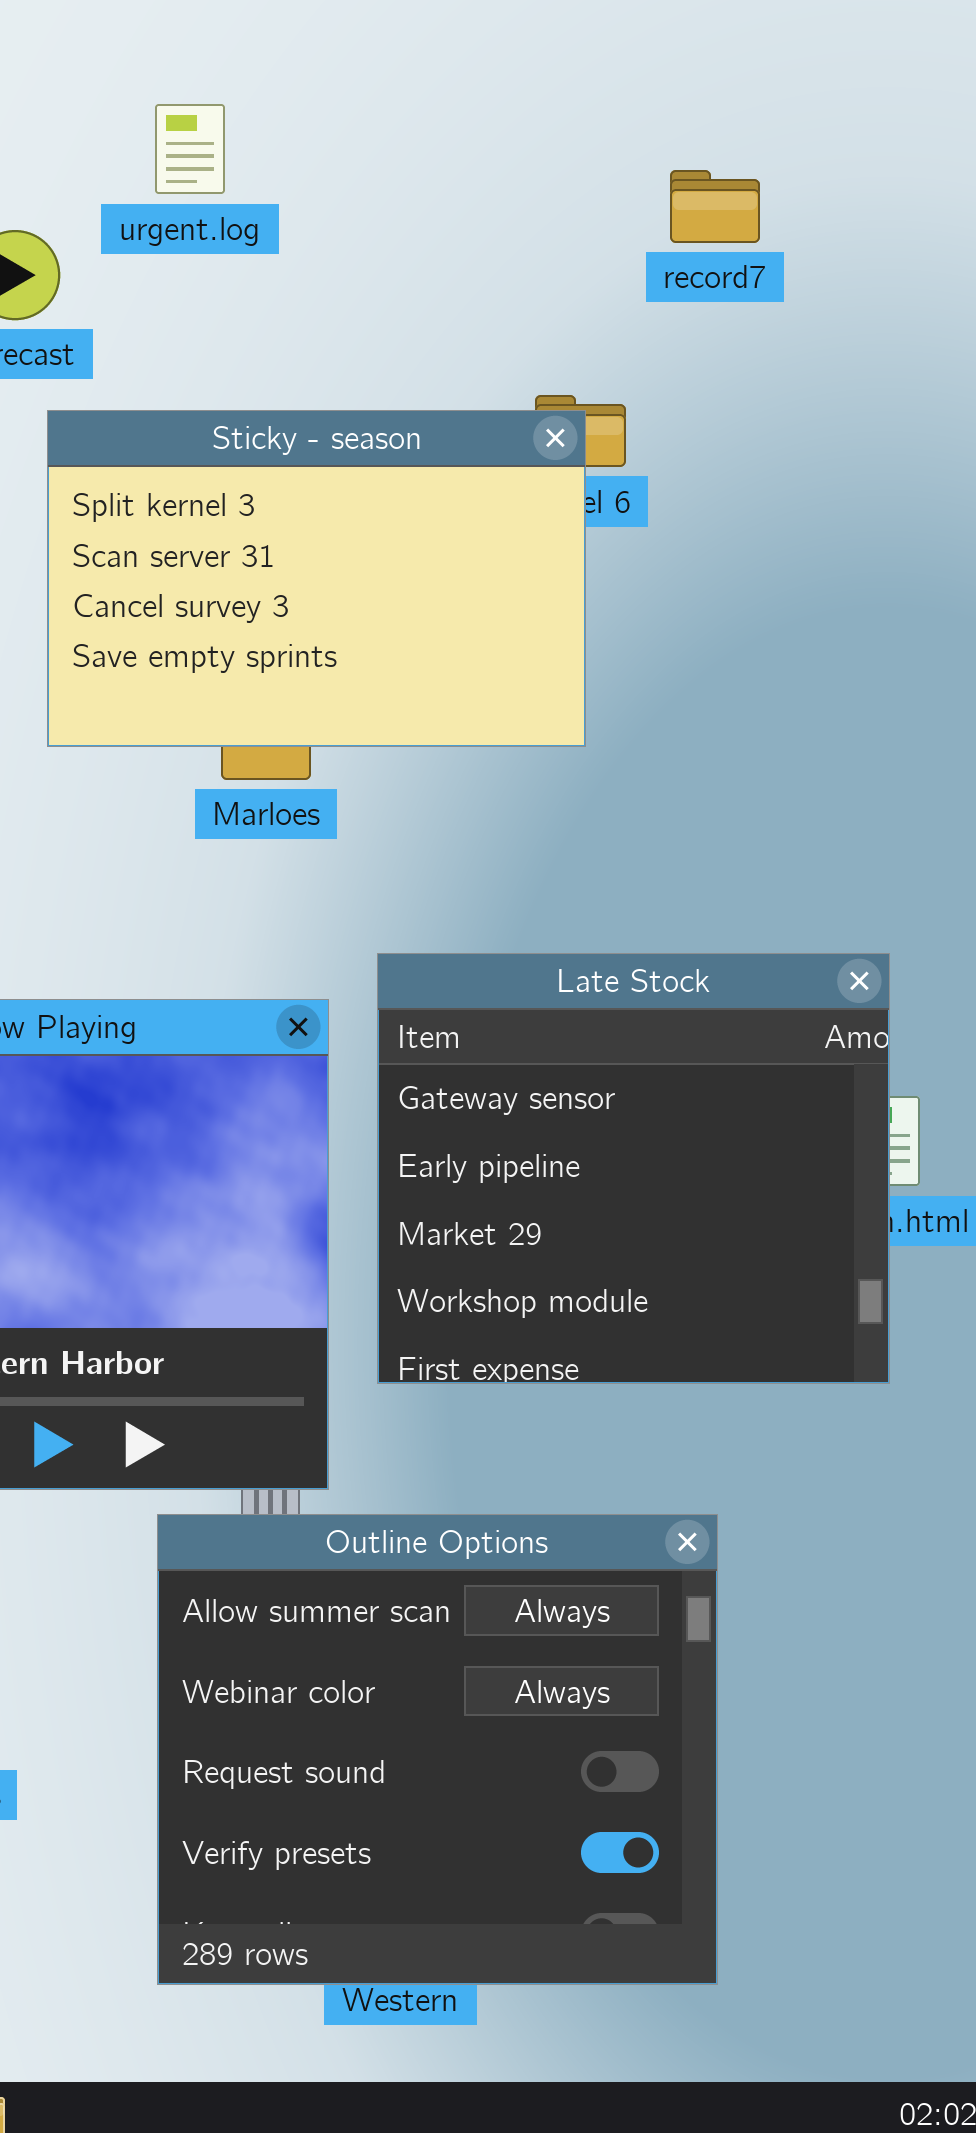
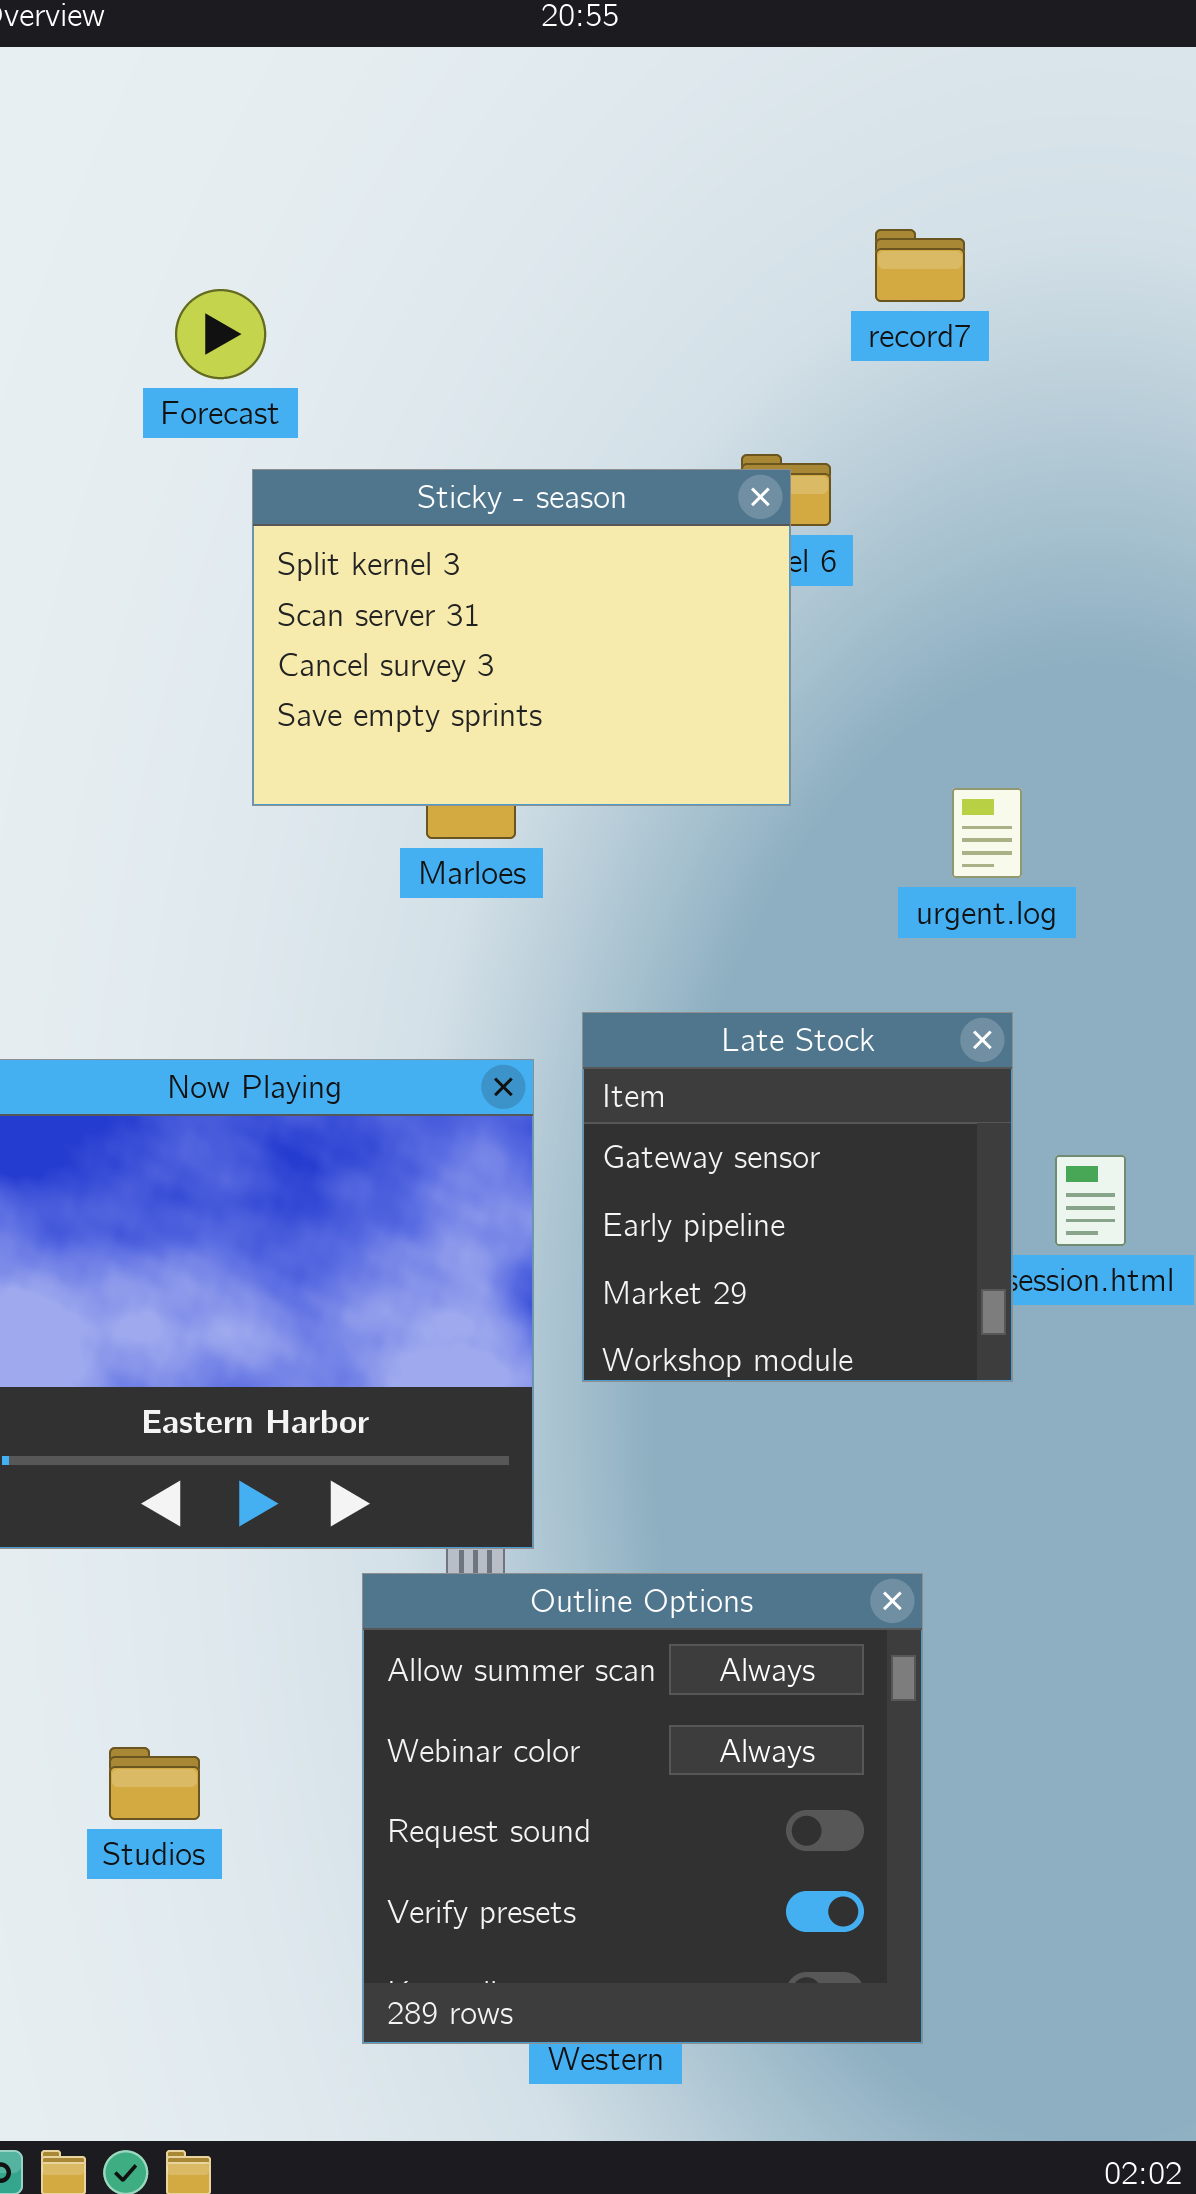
urgent.log: [155,104,225,194] -> [952,788,1022,878], moved
Late Stock: [377,953,890,1384] -> [582,1012,1013,1382], resized

